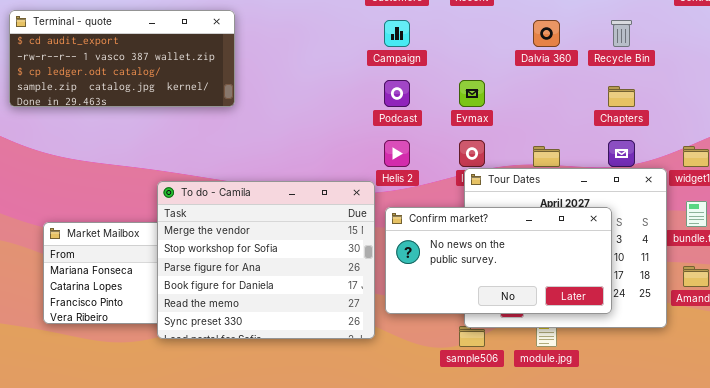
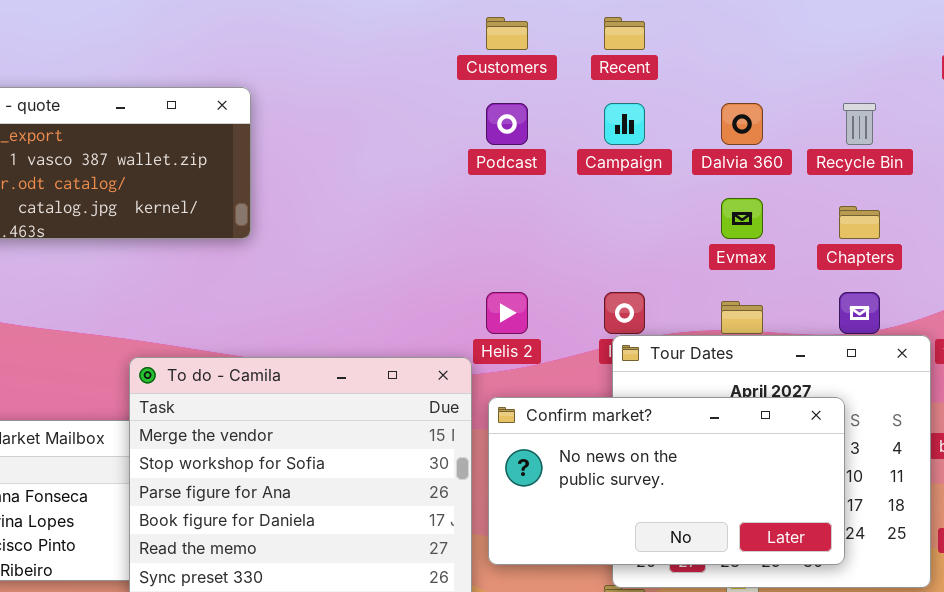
Campaign: [384,20,410,47] -> [604,103,645,145], moved
Podcast: [384,80,410,107] -> [486,103,528,145], moved
Evmax: [459,80,485,107] -> [721,198,763,239], moved

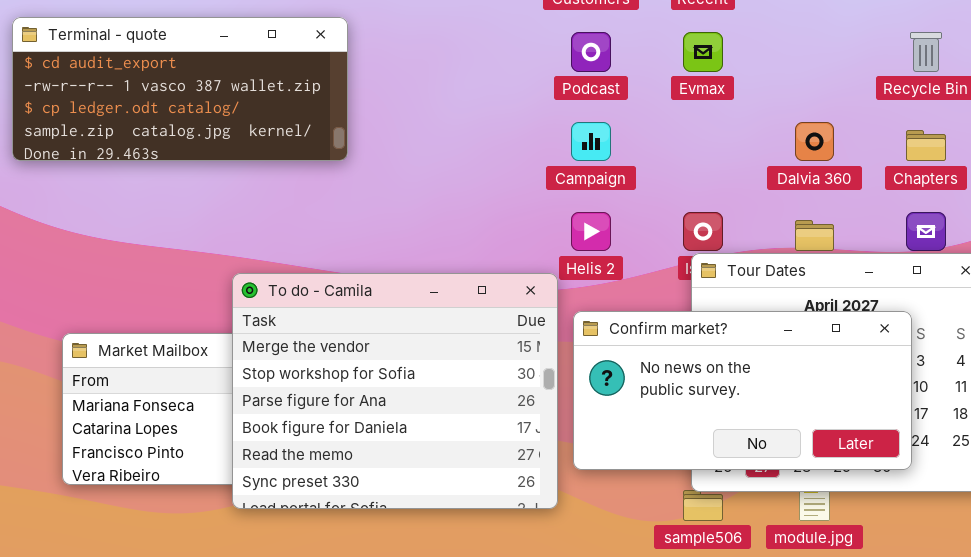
Campaign: [604,103,645,145] -> [571,122,611,161], moved
Dalvia 360: [721,103,763,145] -> [795,122,834,161], moved
Evmax: [721,198,763,239] -> [683,32,723,72], moved

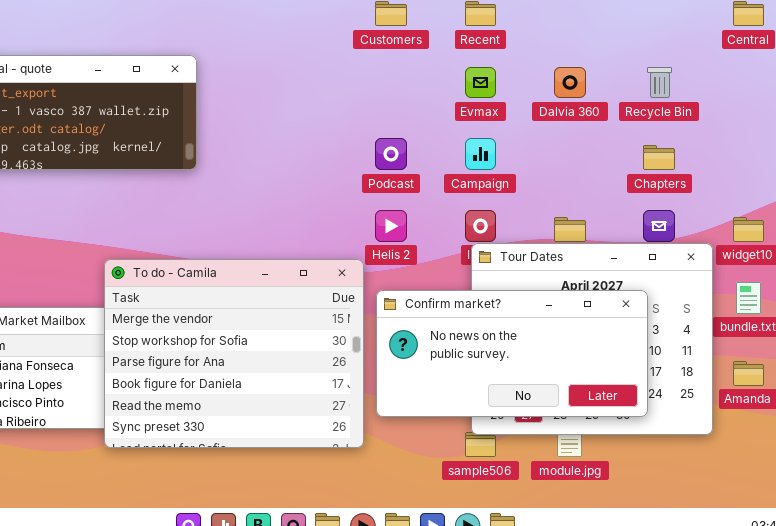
Podcast: [571,32,611,72] -> [375,138,407,170], moved
Campaign: [571,122,611,161] -> [465,138,496,170], moved
Dalvia 360: [795,122,834,161] -> [554,67,586,98], moved

